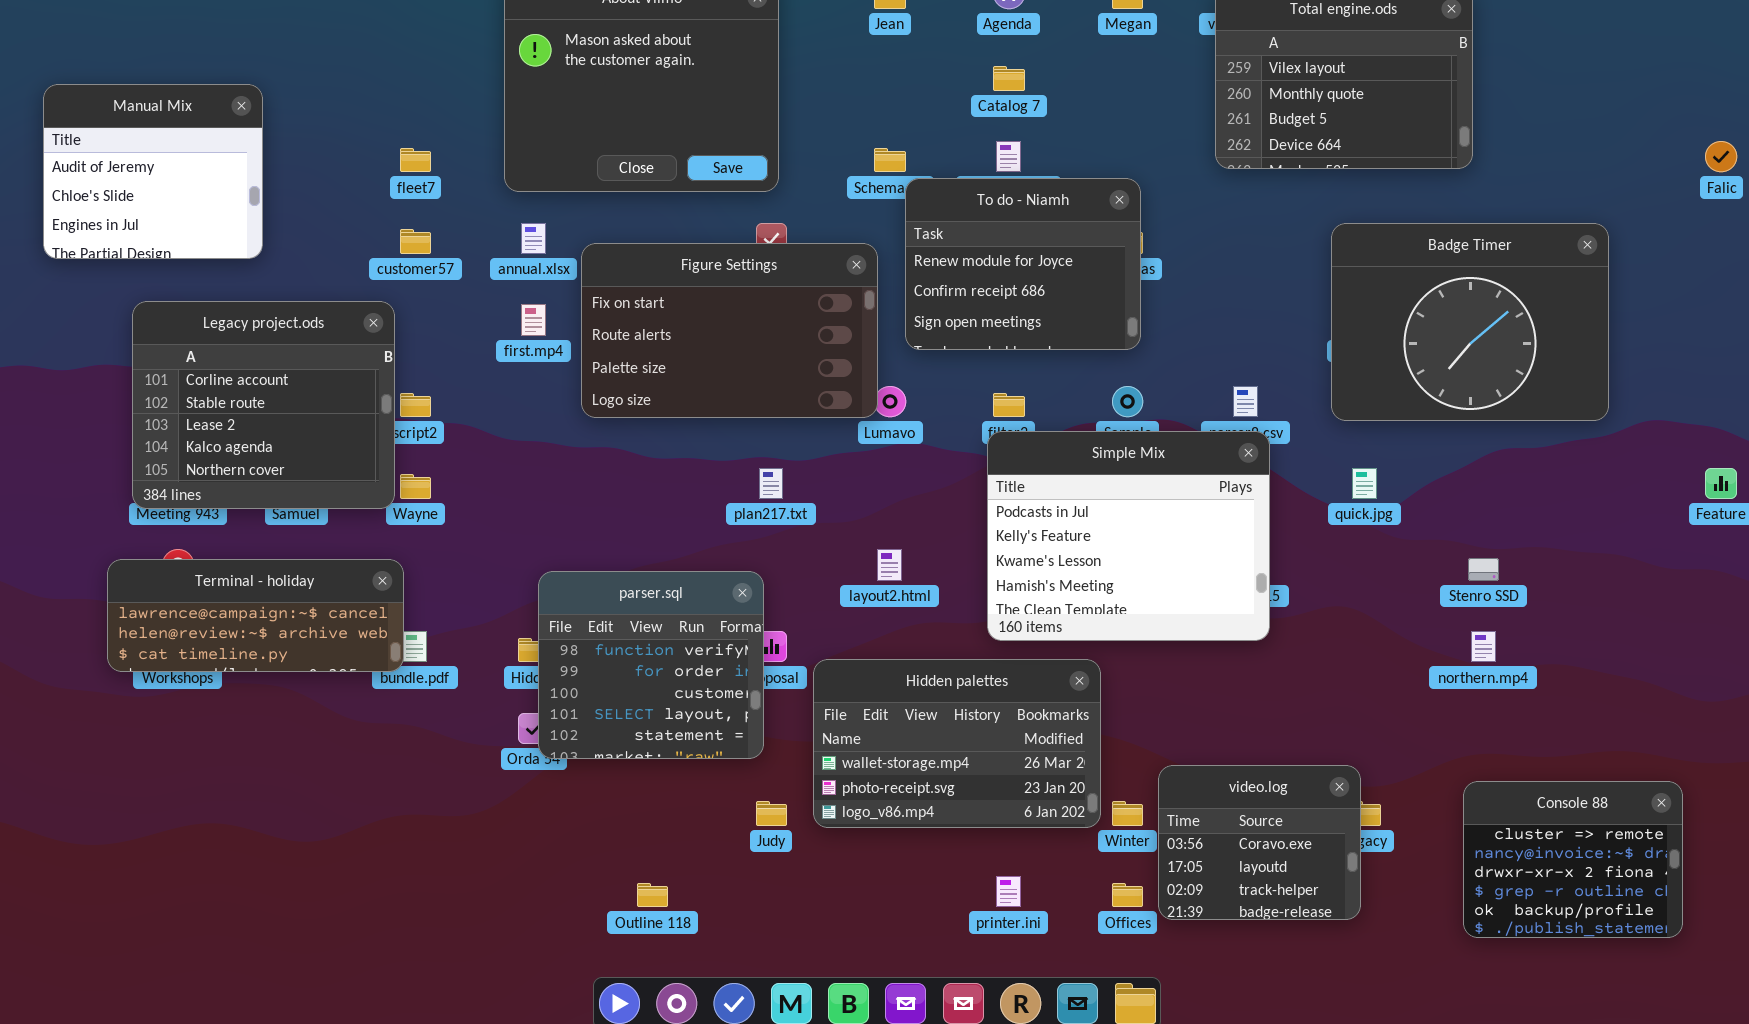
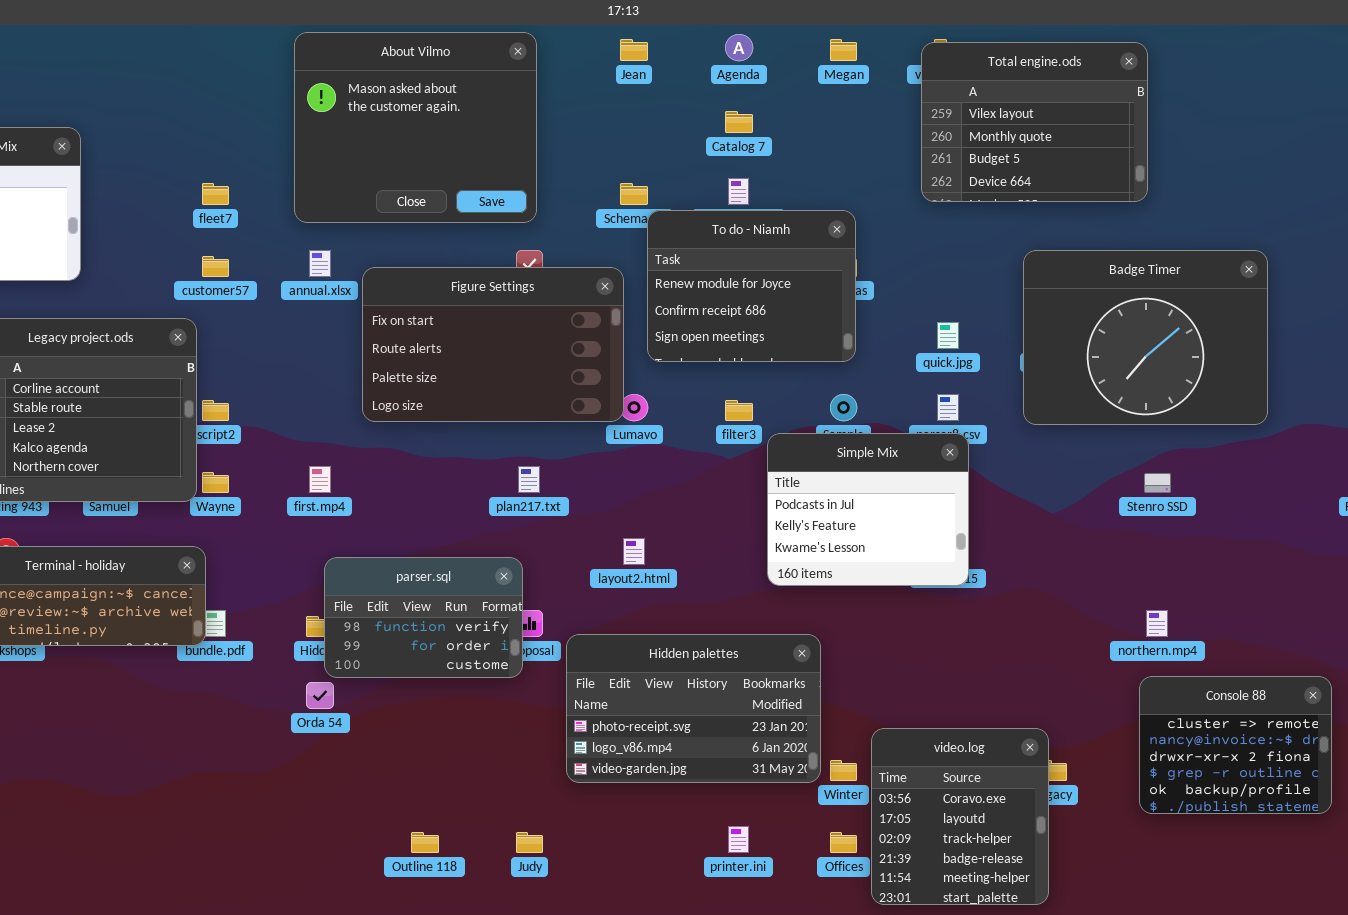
first.mp4: [521,304,546,336] -> [309,466,331,493], moved
Simple Mix: [987,431,1270,641] -> [767,433,969,586], resized
quick.jpg: [1352,468,1377,499] -> [937,322,959,349], moved
Stenro SSD: [1468,558,1499,581] -> [1144,473,1171,493], moved
parser.sql: [538,571,764,759] -> [324,557,523,678], resized
Hidden palettes: [813,659,1101,828] -> [566,634,821,783], scrolled down 1 row
video.log: [1158,765,1361,920] -> [871,728,1049,905], resized
Console 88: [1463,781,1683,938] -> [1139,676,1332,814], moved
Judy: [756,801,787,826] -> [516,832,543,853], moved

